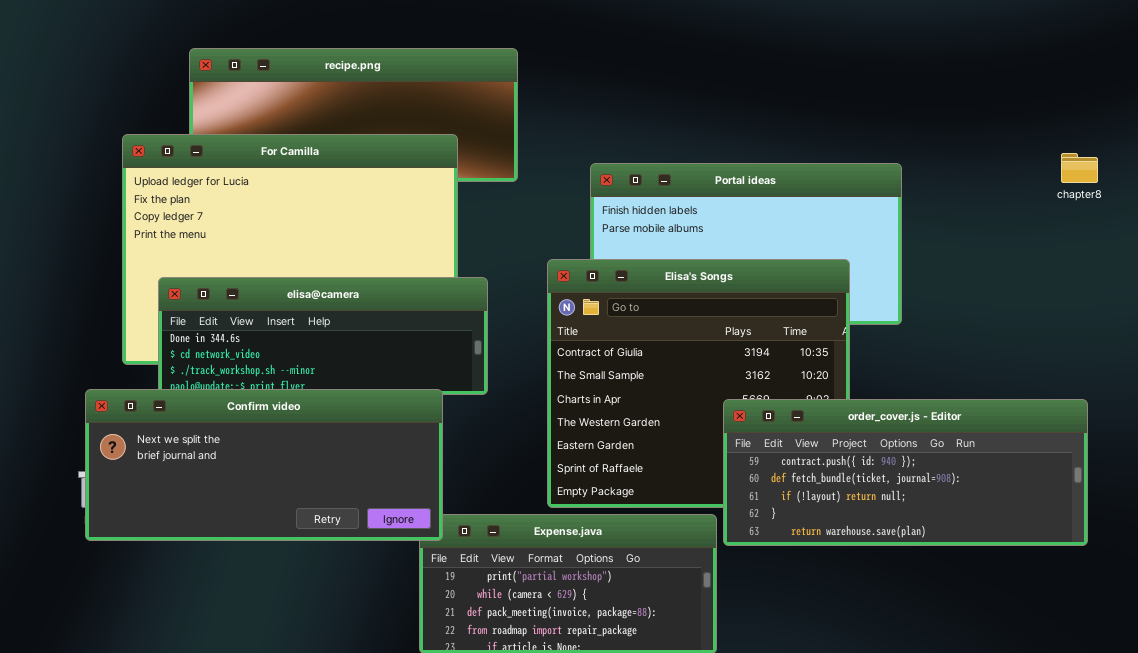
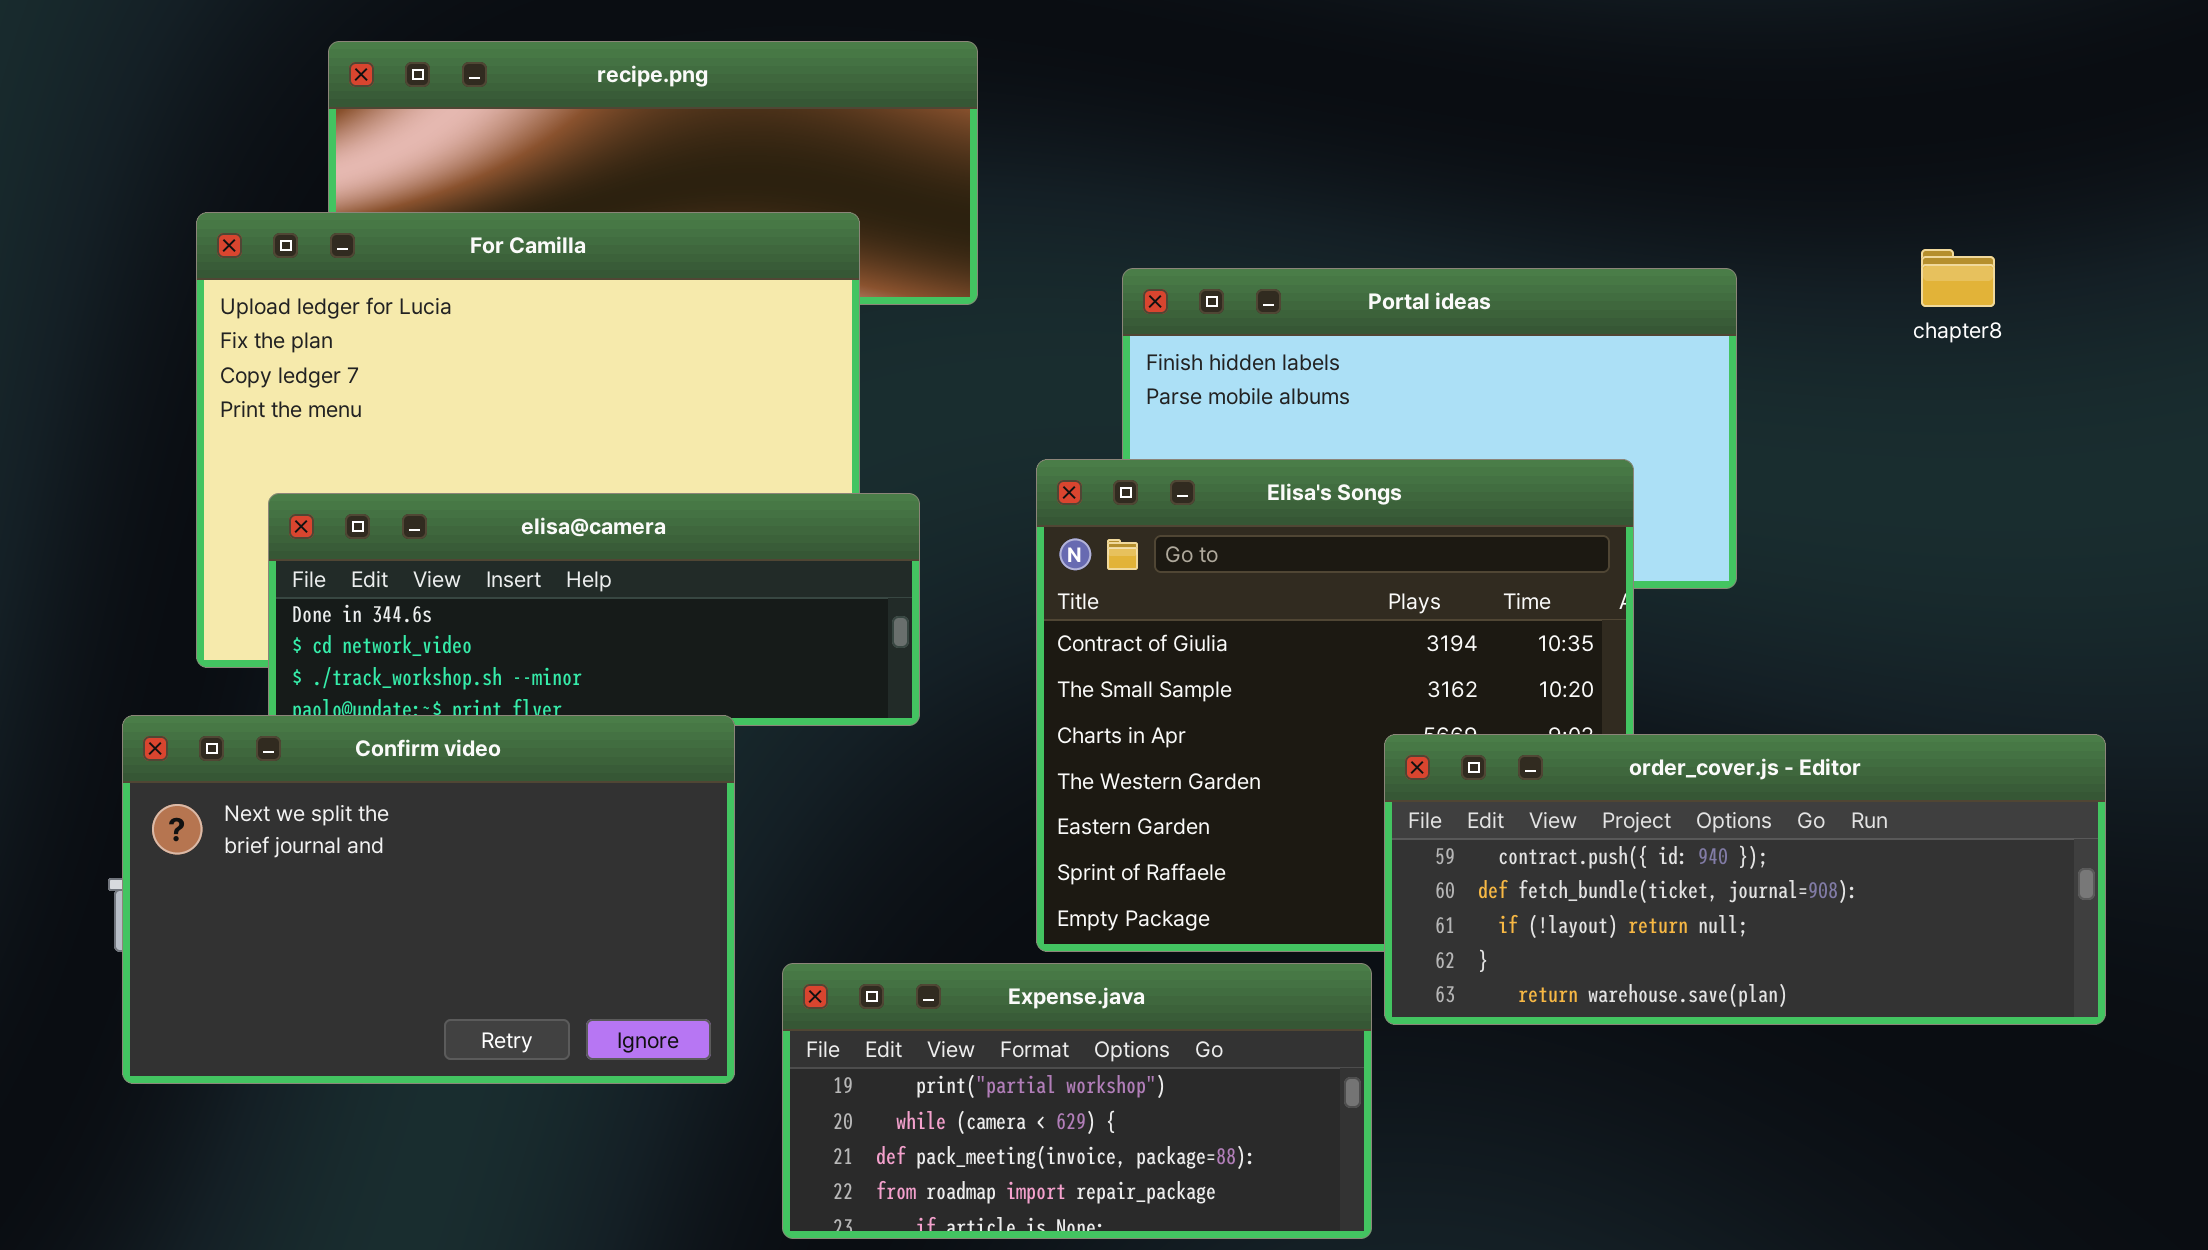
chapter8: [1061,153,1098,183] -> [1921,249,1995,307], moved
Confirm video: [85,389,443,541] -> [122,715,735,1084], resized

